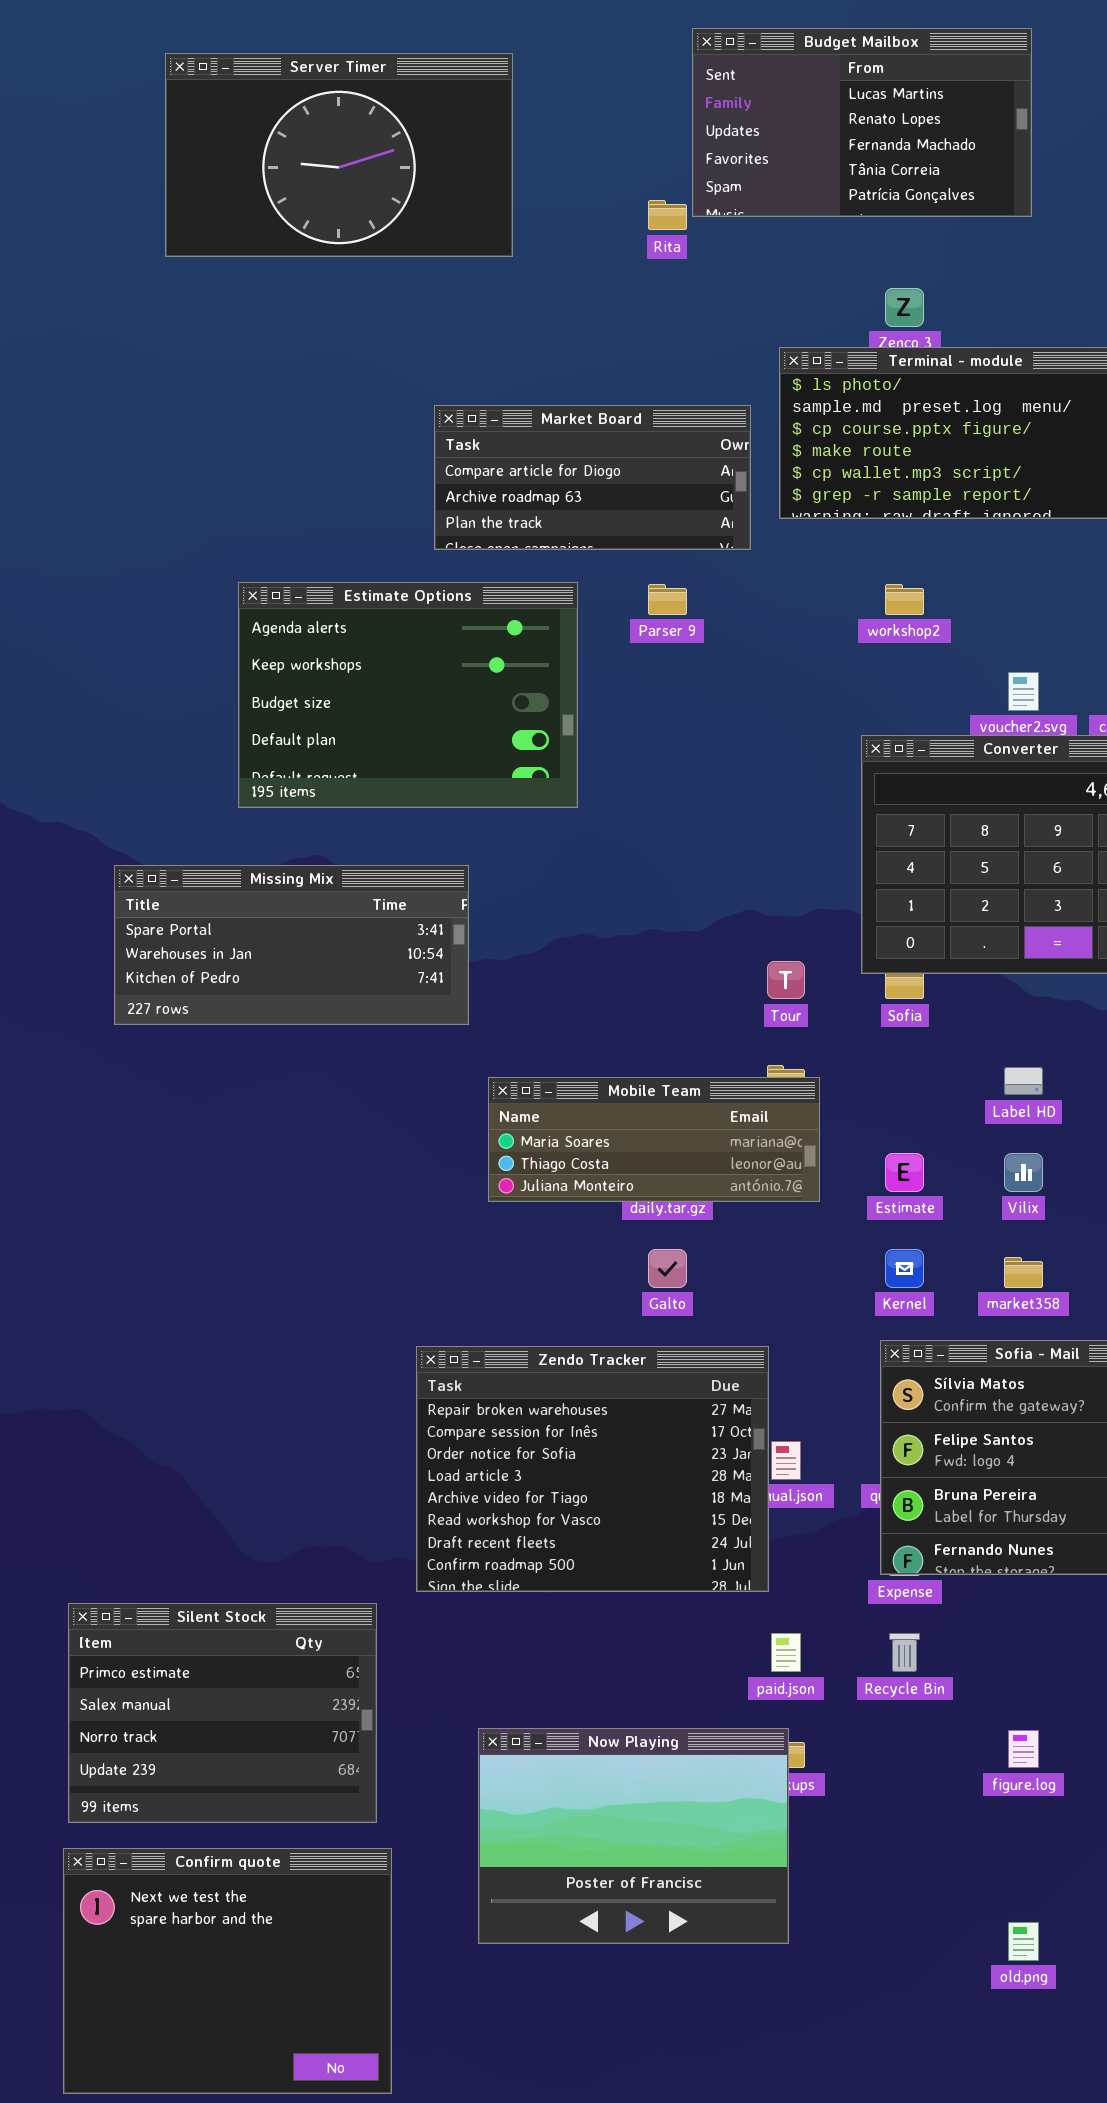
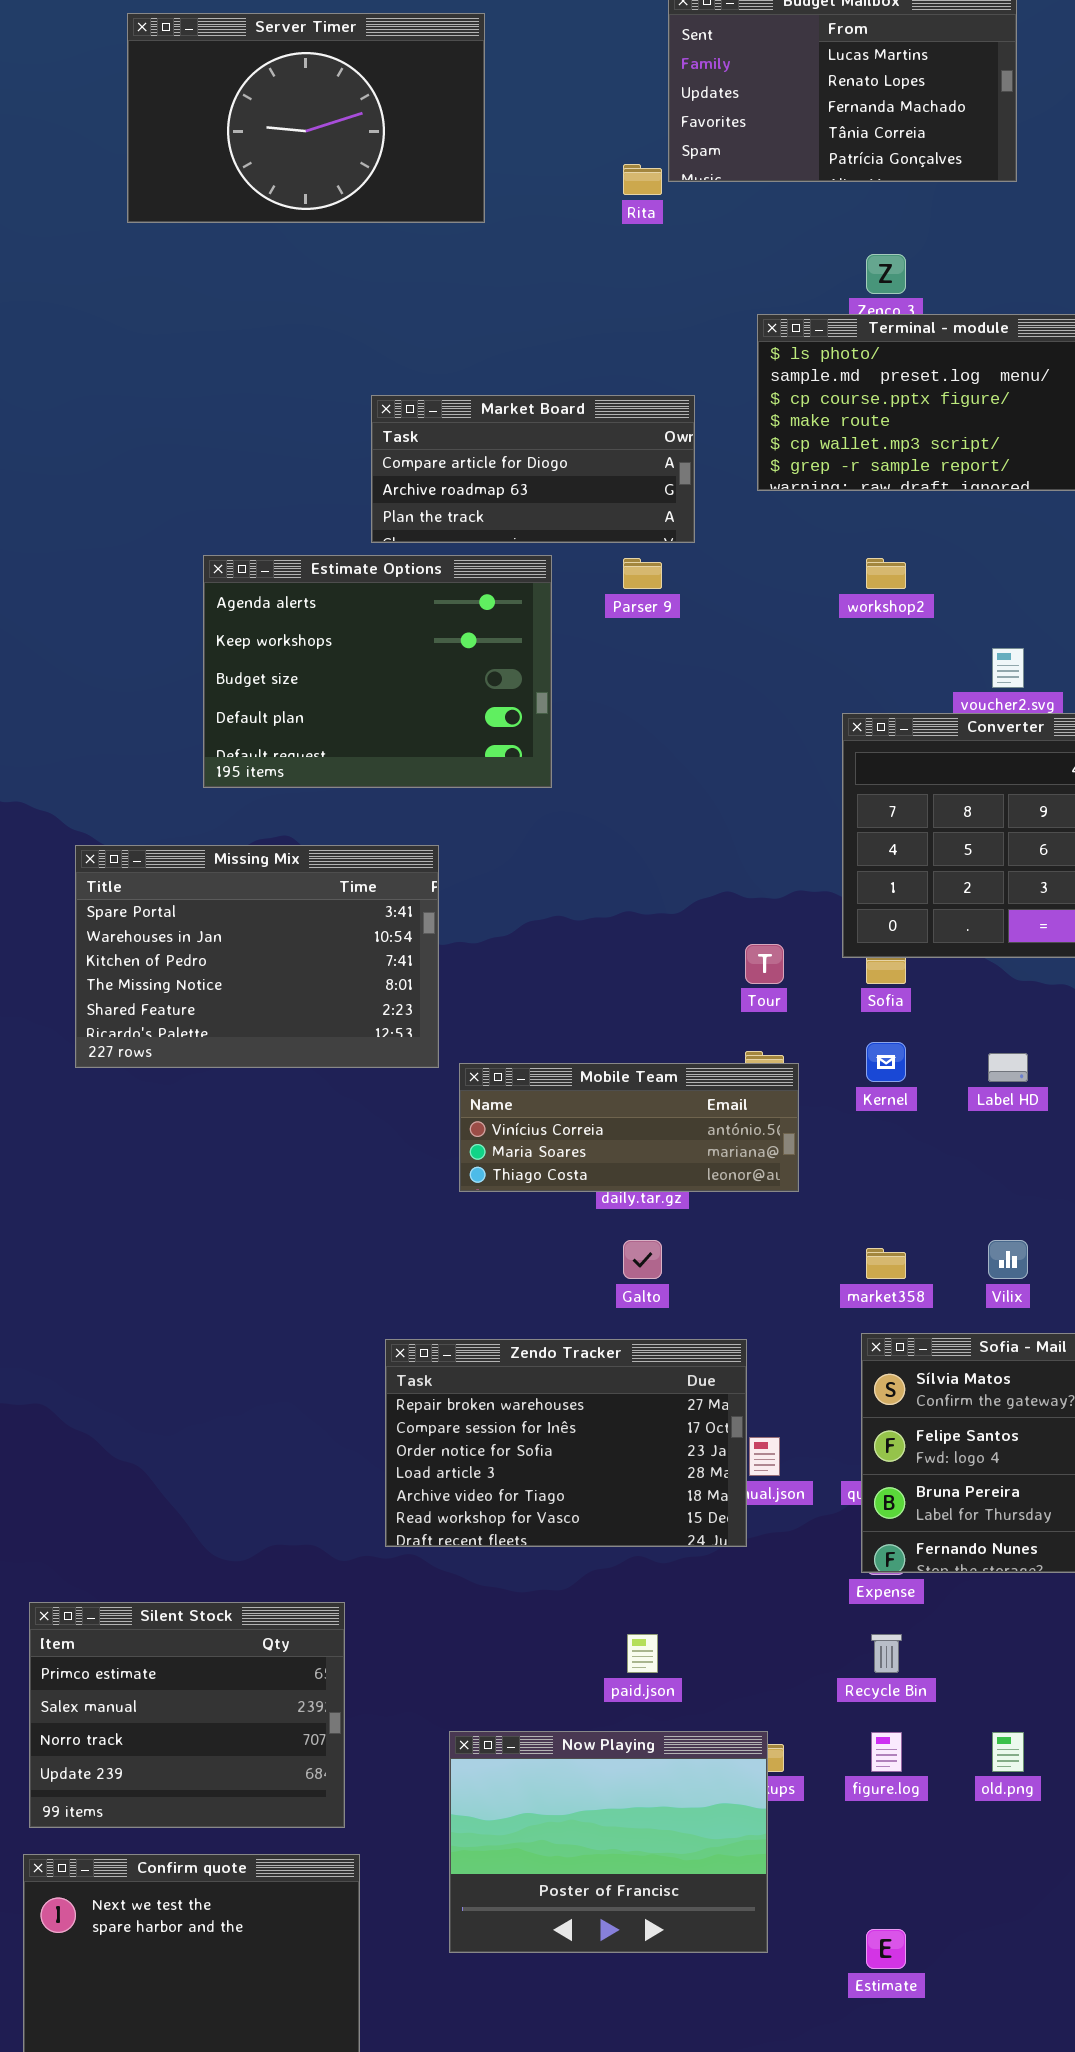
Market Board: [434,405,751,550] -> [371,395,695,543], moved
Missing Mix: [114,865,469,1025] -> [75,845,439,1068], resized
Mobile Team: [488,1077,820,1202] -> [459,1063,799,1192], scrolled up 1 row
Estimate: [885,1153,924,1192] -> [866,1929,906,1969], moved
Vilix: [1004,1153,1043,1192] -> [988,1240,1028,1279], moved
Kernel: [885,1249,924,1288] -> [866,1042,906,1082], moved
market358: [1004,1257,1043,1288] -> [866,1248,906,1279], moved
Zendo Tracker: [416,1346,769,1592] -> [385,1339,747,1547], resized
paid.json: [771,1633,801,1672] -> [627,1634,658,1673], moved
figure.log: [1008,1730,1039,1768] -> [871,1732,902,1772], moved
old.png: [1008,1922,1039,1961] -> [992,1732,1024,1772], moved

